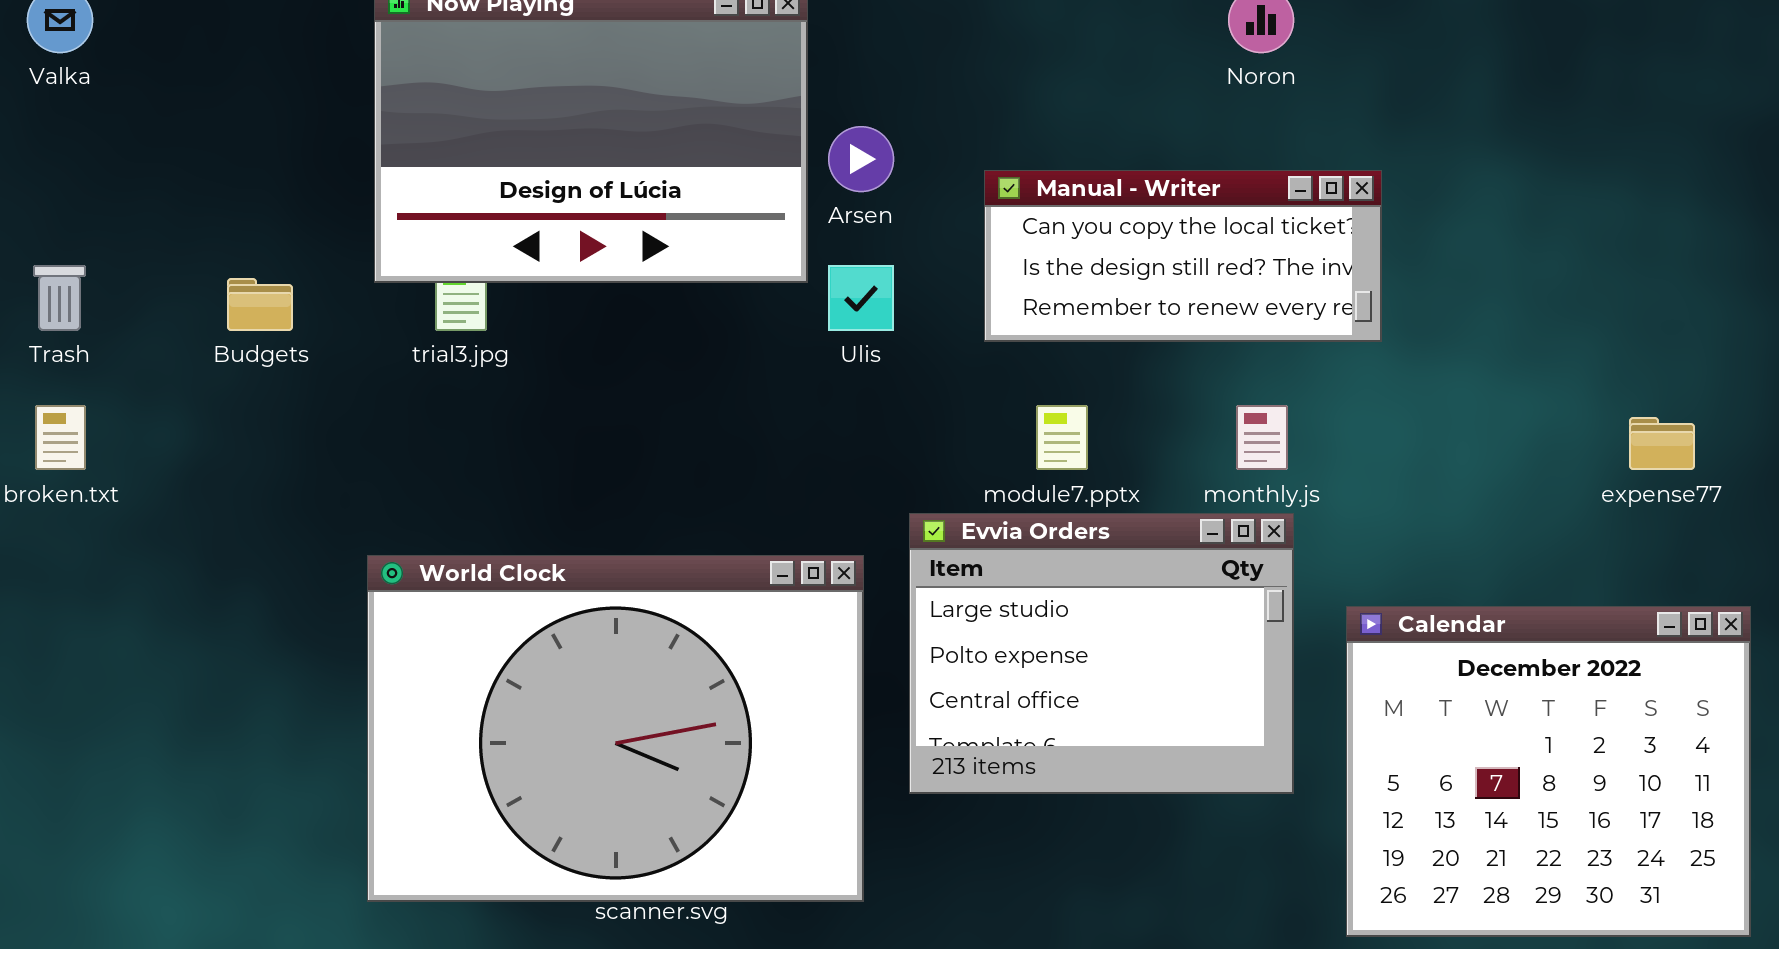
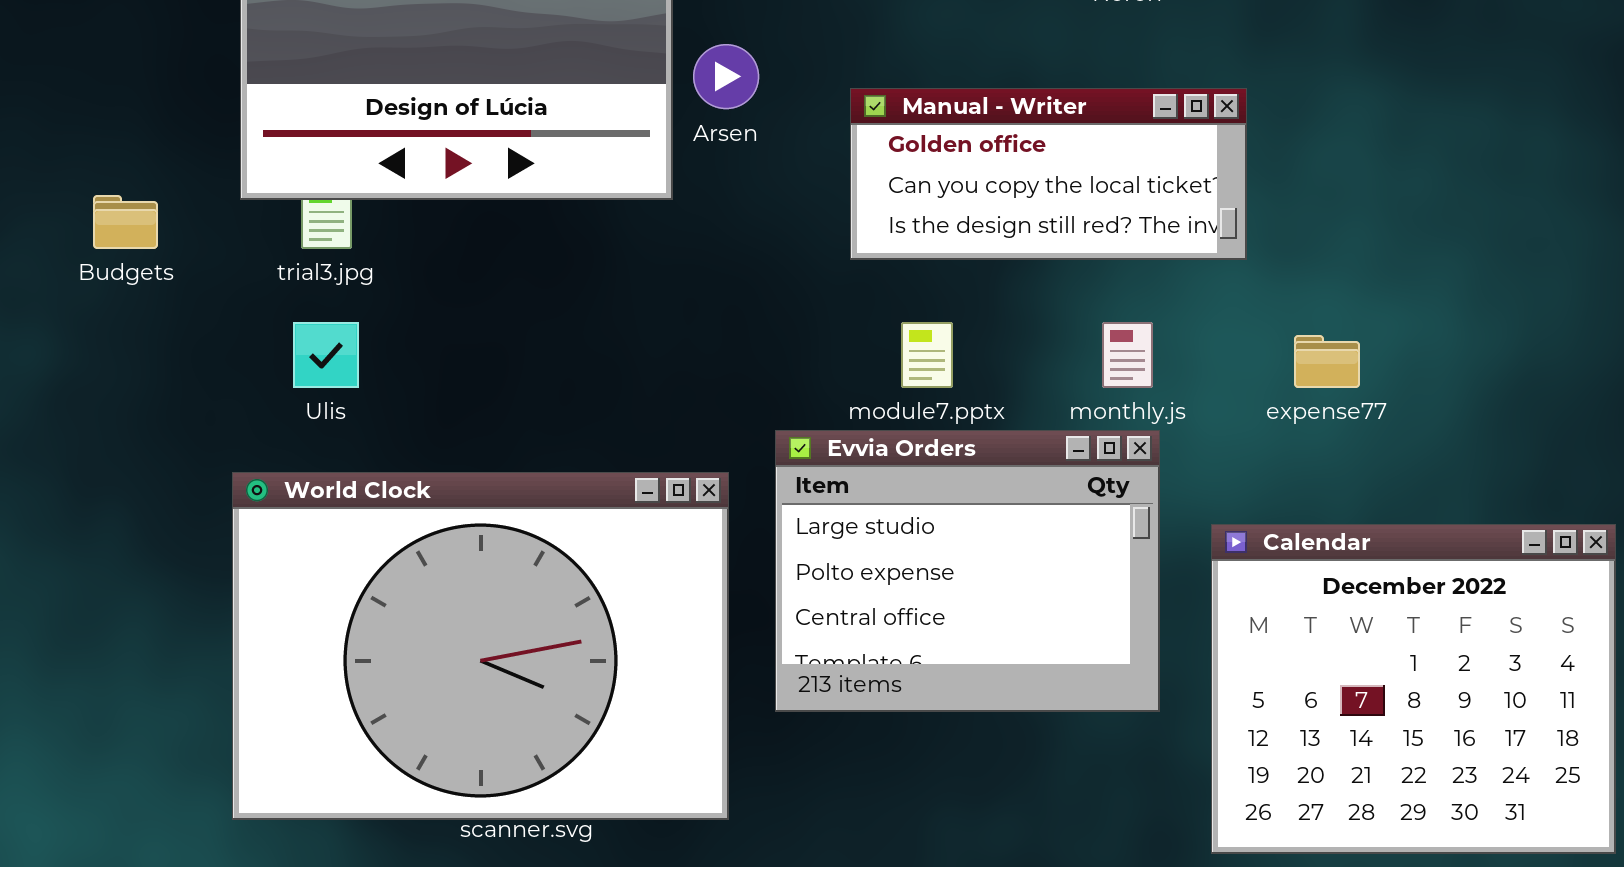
Manual - Writer: [984,170,1382,342] -> [850,88,1247,260], scrolled up 1 row
Ulis: [828,265,894,331] -> [293,322,359,388], moved
expense77: [1629,417,1695,470] -> [1294,335,1360,388], moved

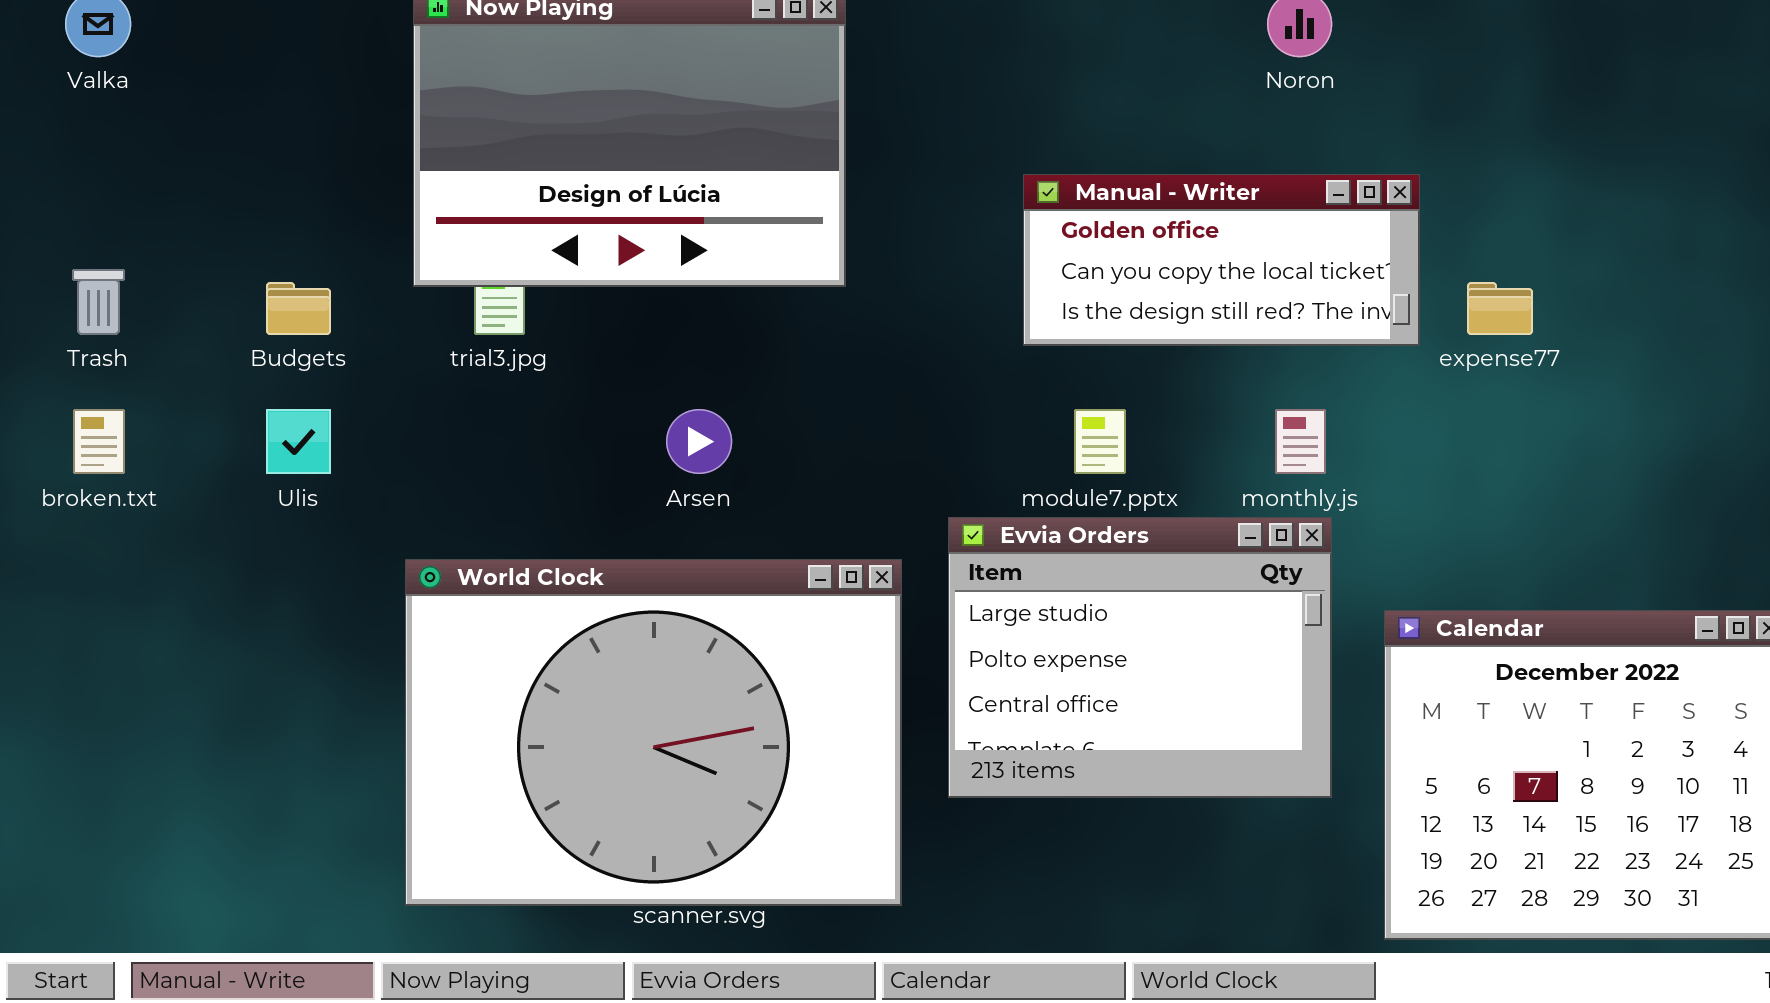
Arsen: [693,44,759,109] -> [666,409,732,474], moved
Ulis: [293,322,359,388] -> [266,409,331,474], moved
expense77: [1294,335,1360,388] -> [1467,282,1533,335], moved

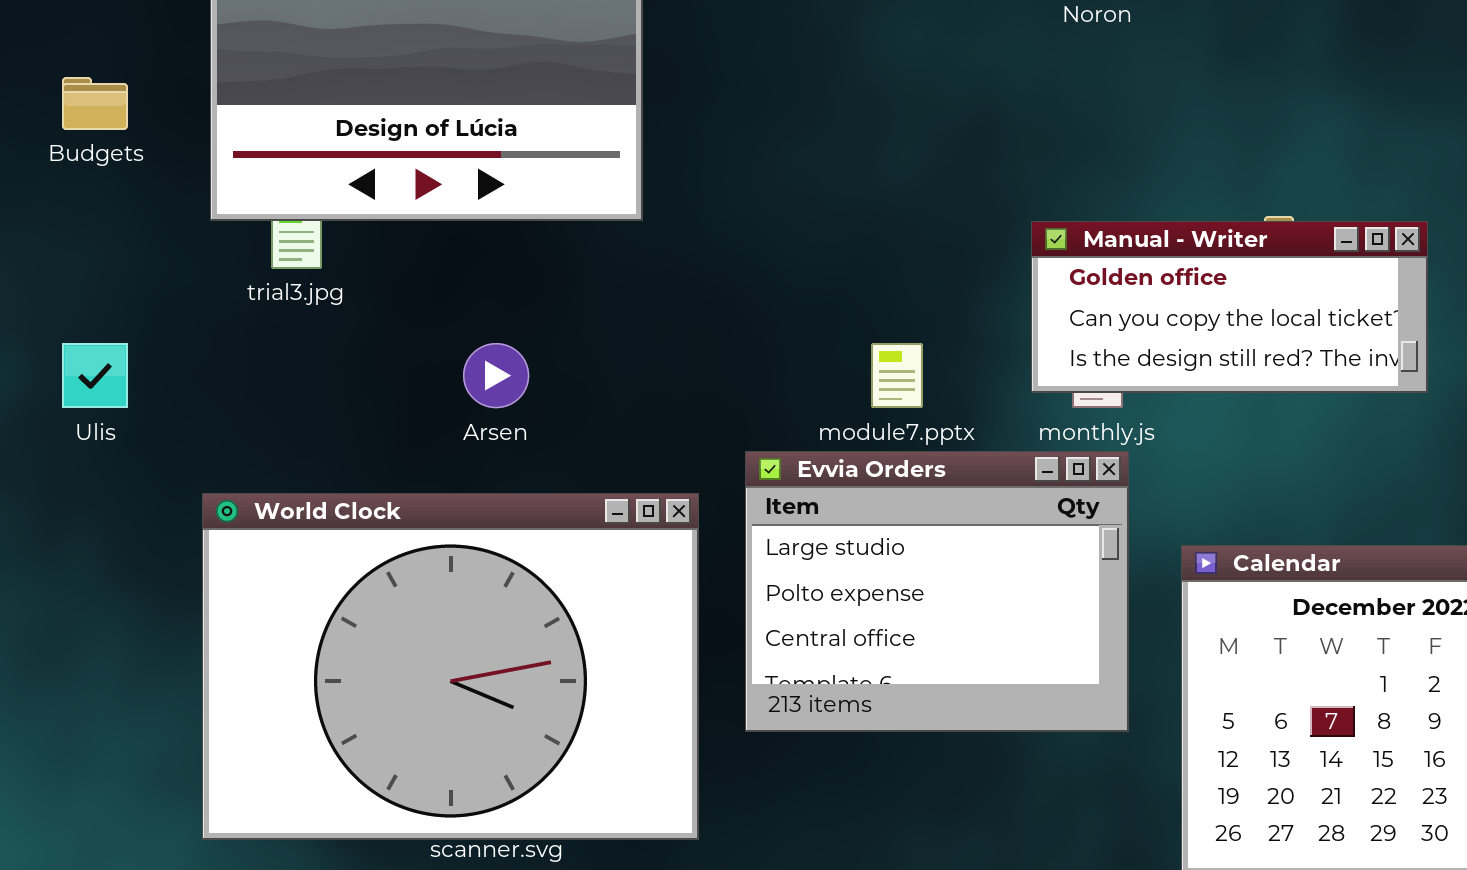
Manual - Writer: [1023,174,1420,346] -> [1031,221,1428,393], moved
Budgets: [266,282,331,335] -> [62,77,128,130], moved

